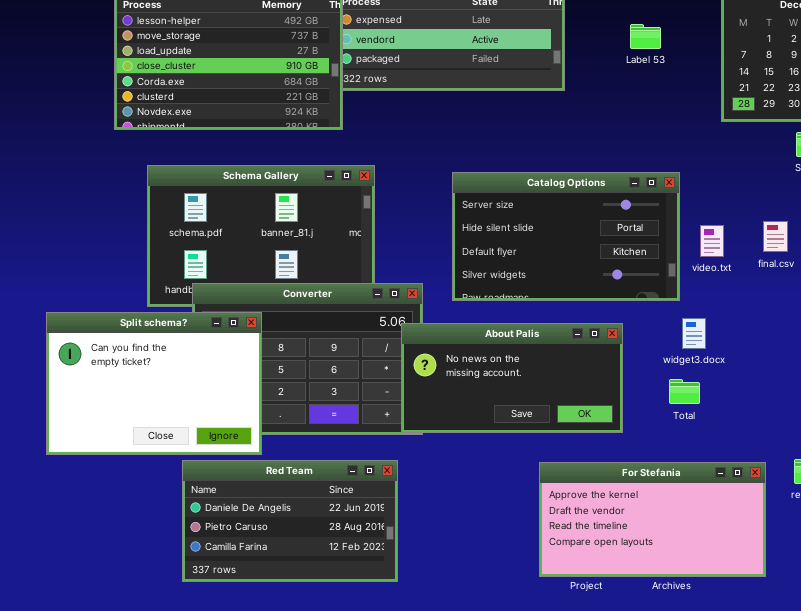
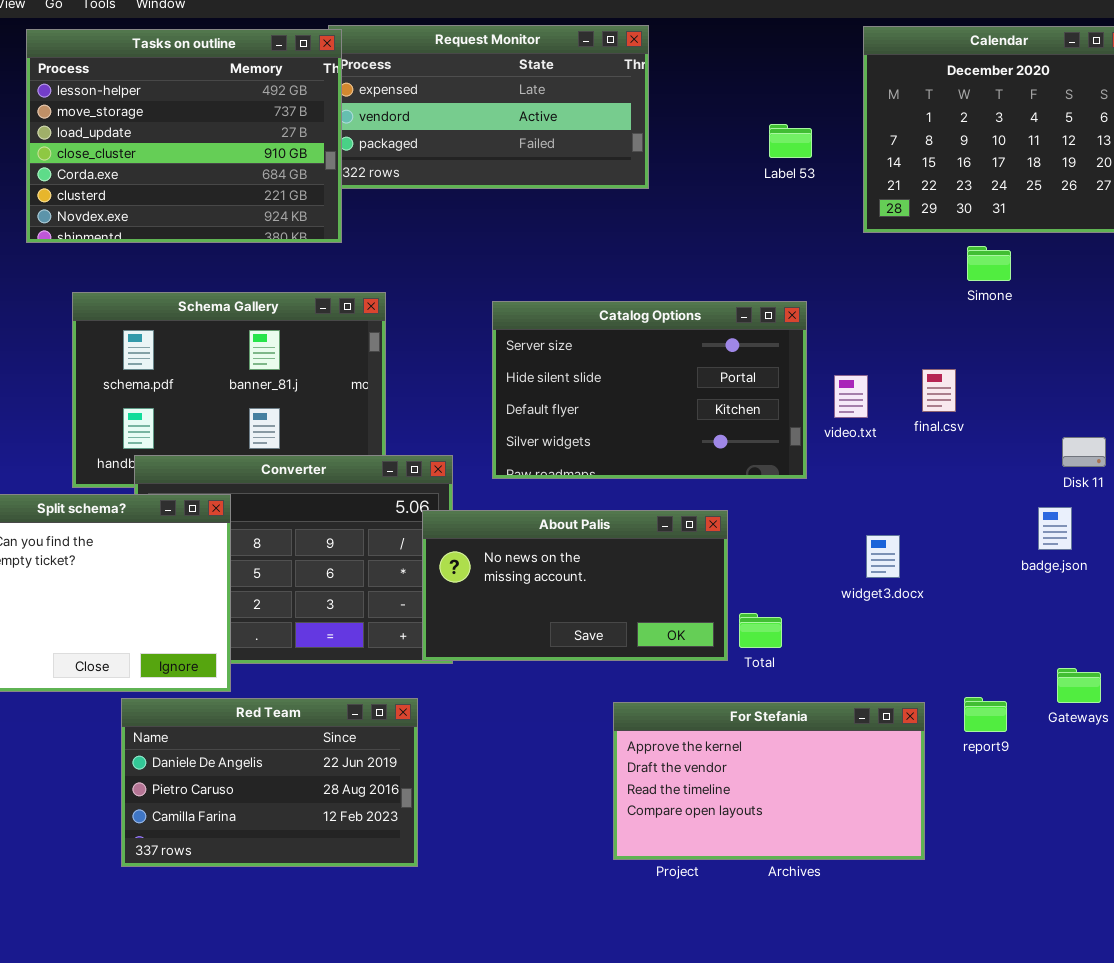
Label 53: [630,24,661,49] -> [769,124,812,158], moved
widget3.docx: [682,318,706,349] -> [866,535,900,578], moved
Total: [669,379,700,404] -> [739,613,782,648], moved

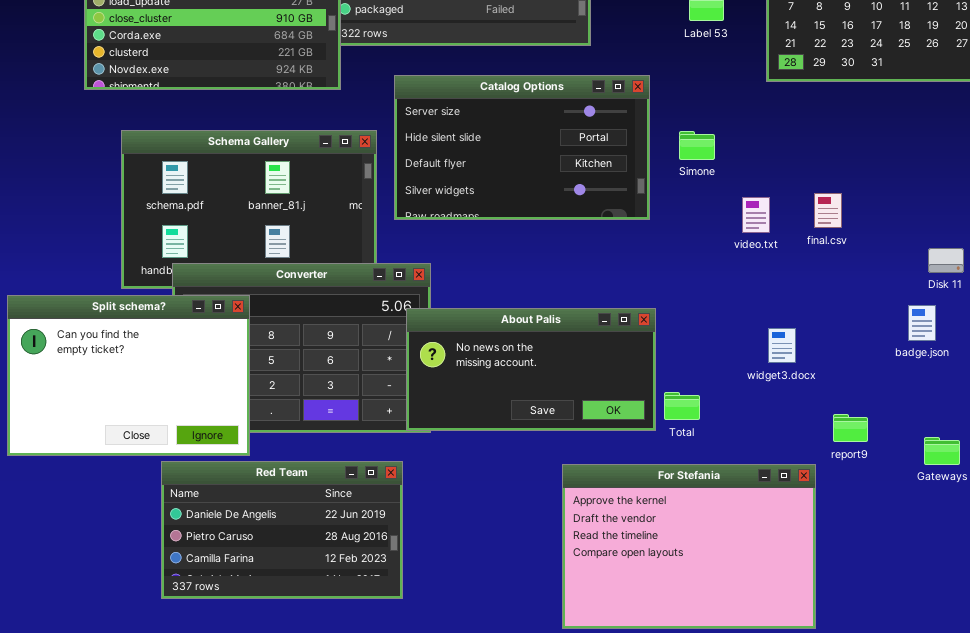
Simone: [967,246,1011,281] -> [679,131,715,160], moved
Catalog Options: [492,301,807,479] -> [394,75,650,220], moved
report9: [964,697,1007,732] -> [833,414,868,442], moved
For Stefania: [613,702,925,860] -> [562,464,816,629], resized

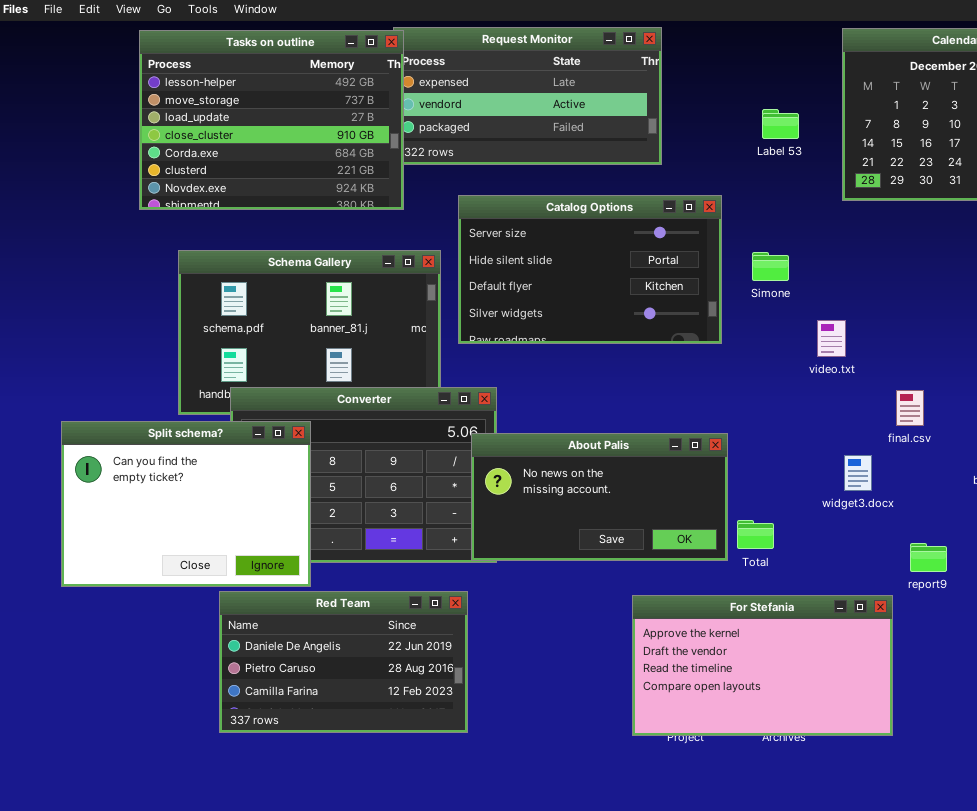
final.csv: [814,193,842,228] -> [896,390,924,426], moved
For Stefania: [562,464,816,629] -> [632,595,893,736], resized

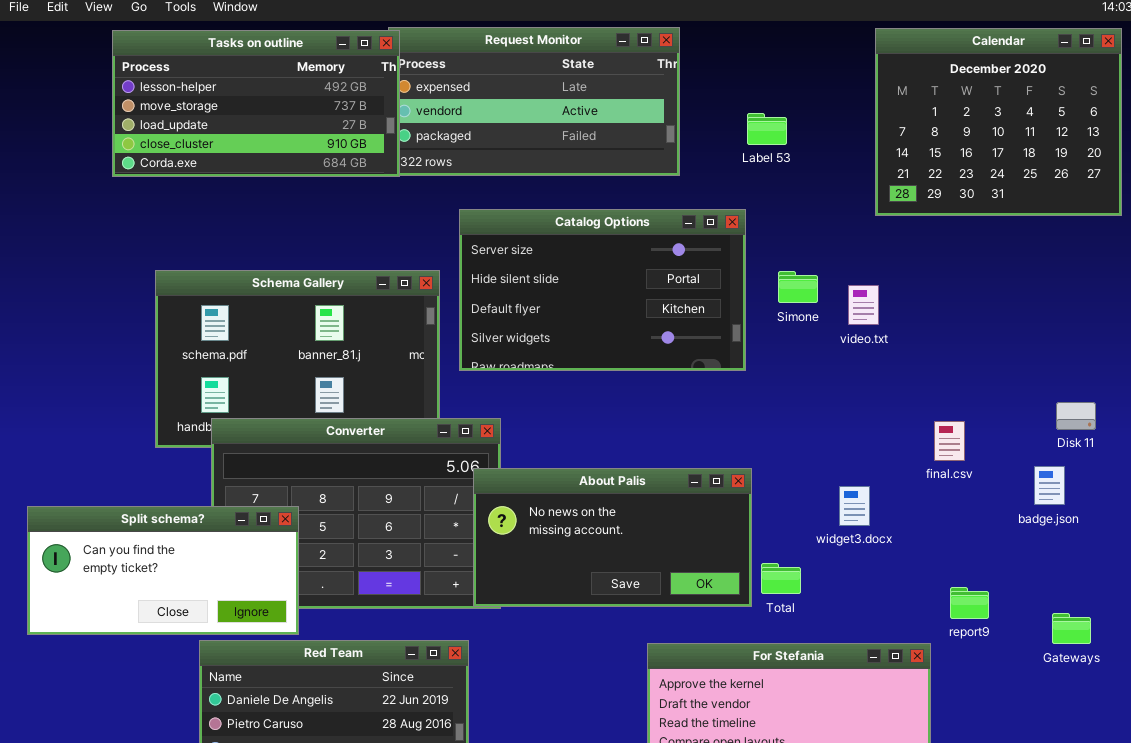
Tasks on outline: [139,30,404,210] -> [112,30,400,177], resized
Label 53: [762,109,799,139] -> [747,113,787,145], moved
video.txt: [817,320,846,357] -> [848,285,879,325], moved
Split schema?: [61,421,311,587] -> [27,506,299,635], resized
widget3.docx: [844,455,872,491] -> [839,486,870,526], moved

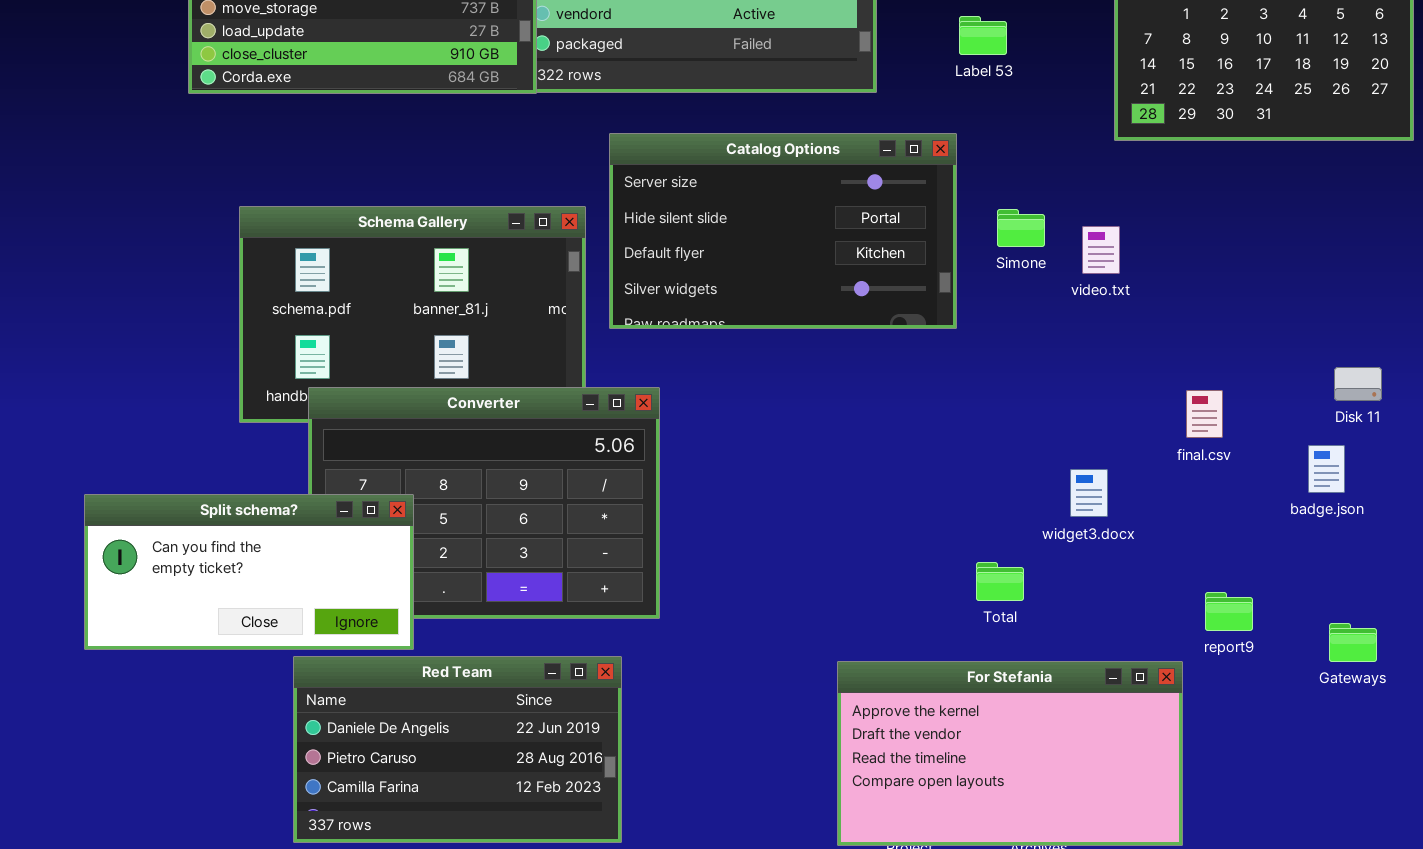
About Palis: [473,468,752,607] -> none, closed

